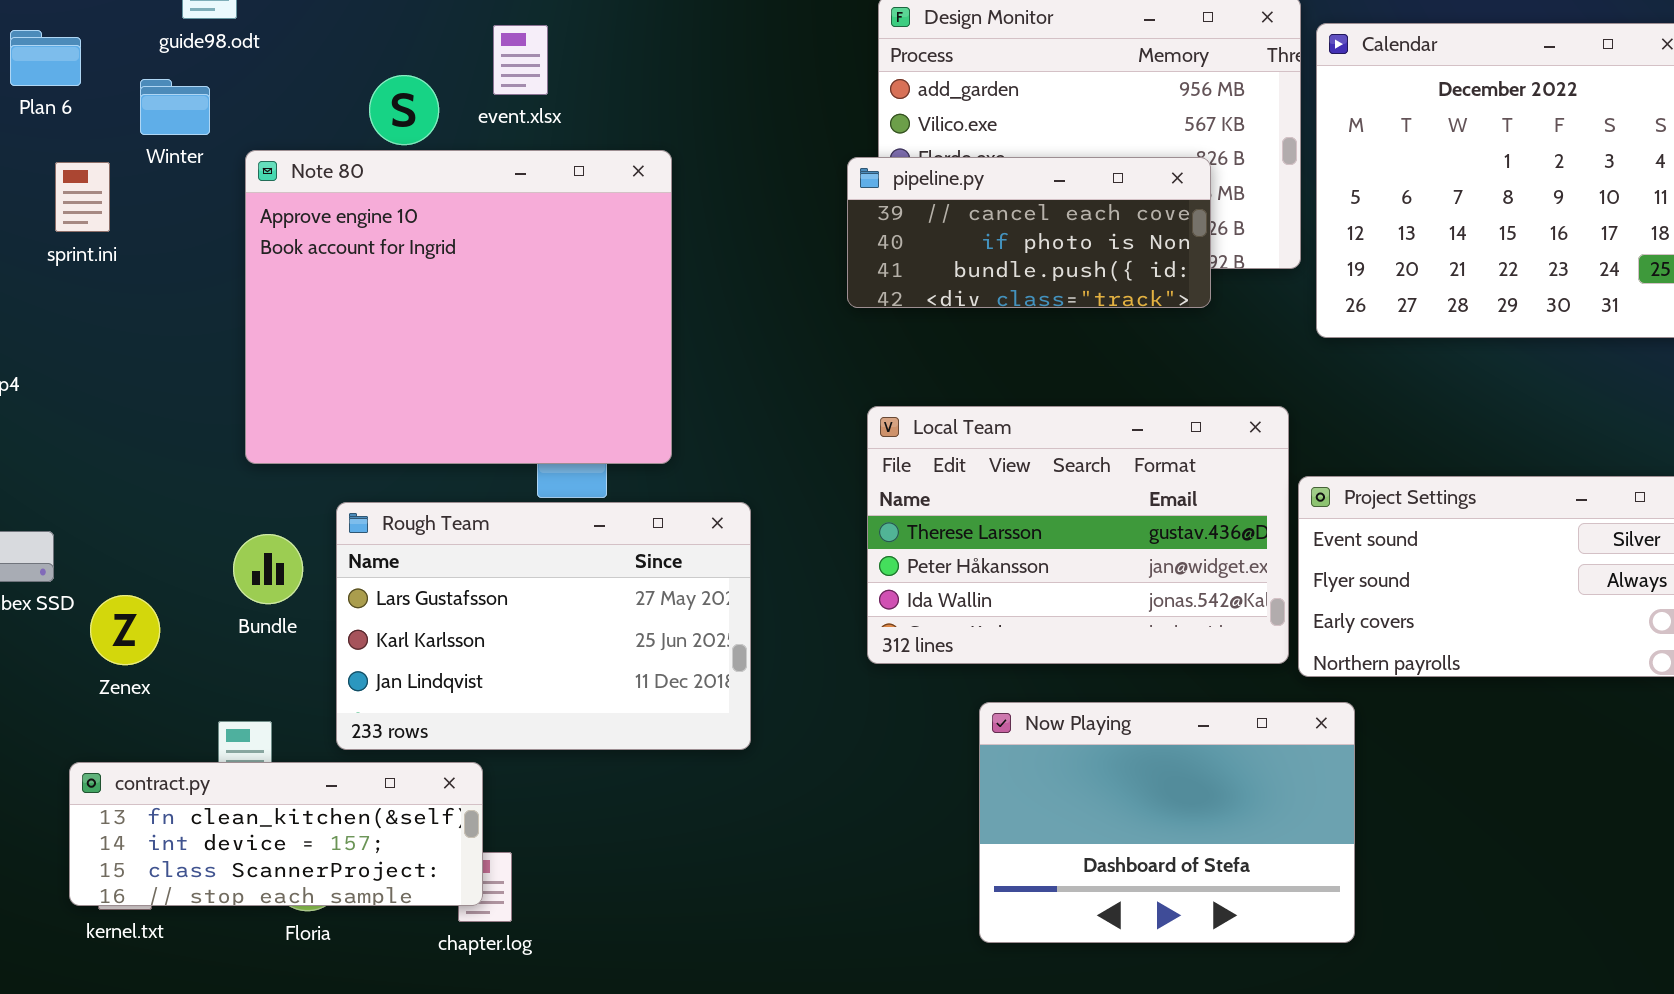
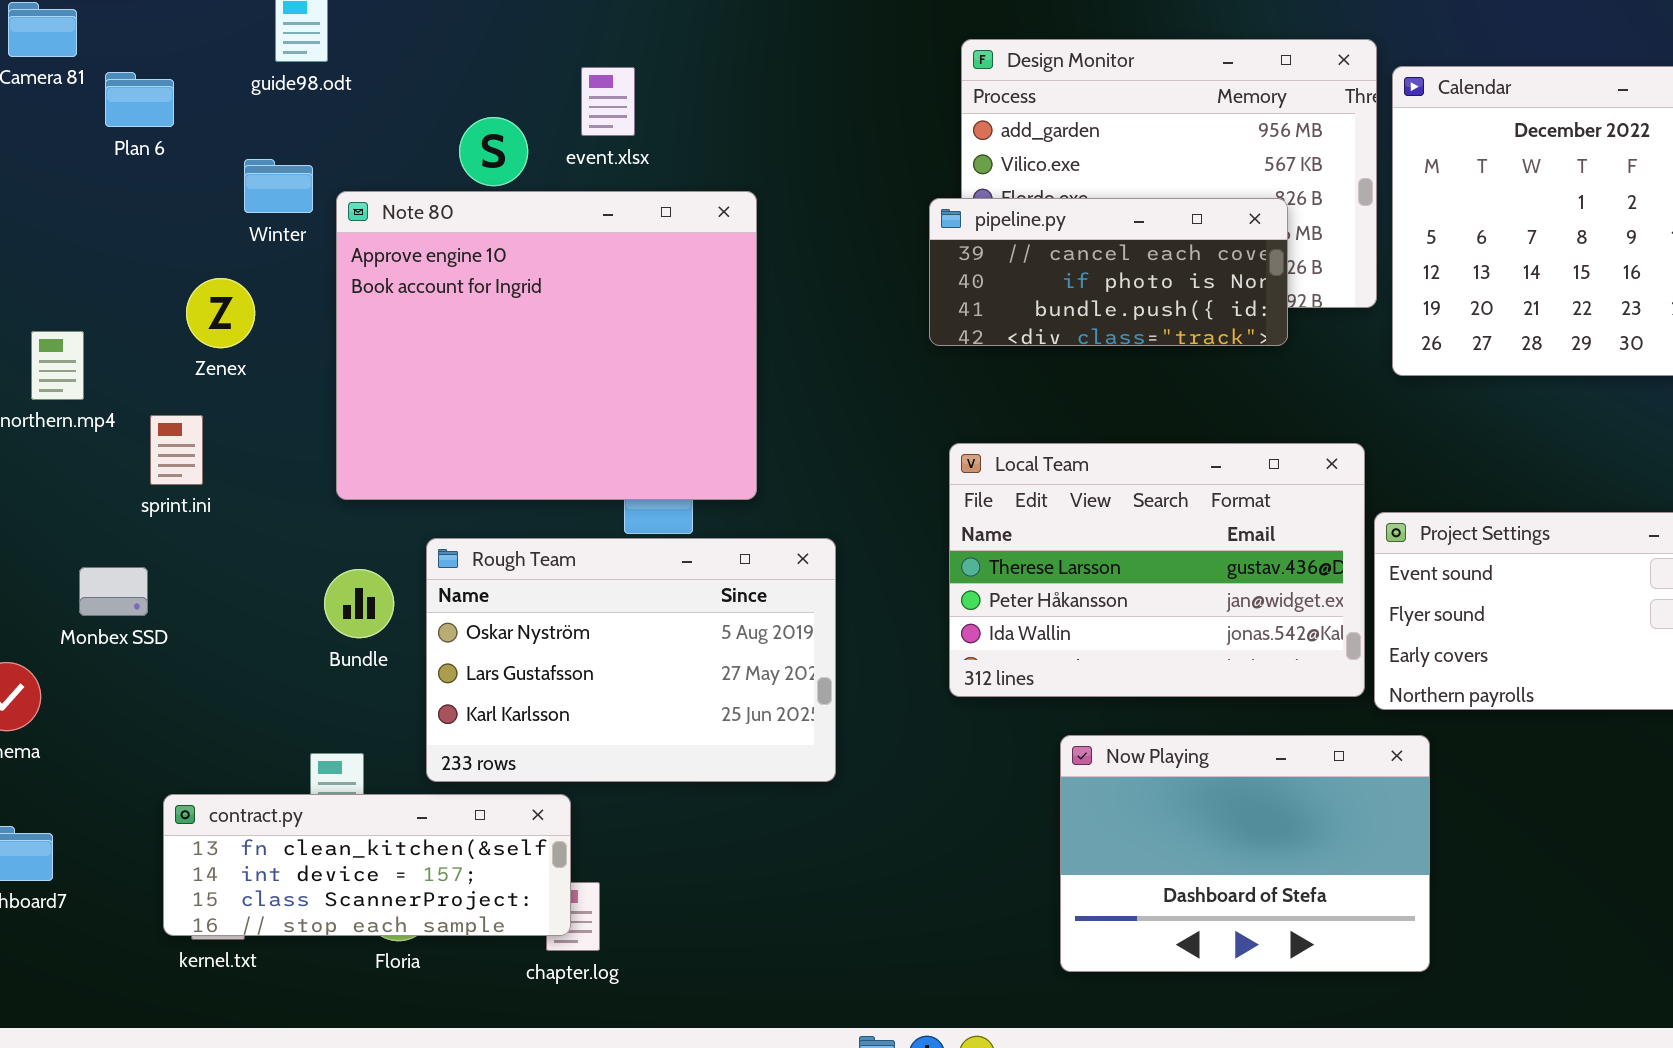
Winter: [140,79,210,135] -> [244,159,313,213], moved
sprint.ini: [55,162,110,232] -> [150,415,203,485], moved
Rough Team: [336,502,751,750] -> [426,538,836,782], scrolled up 1 row
Zenex: [90,595,160,665] -> [186,278,255,348], moved

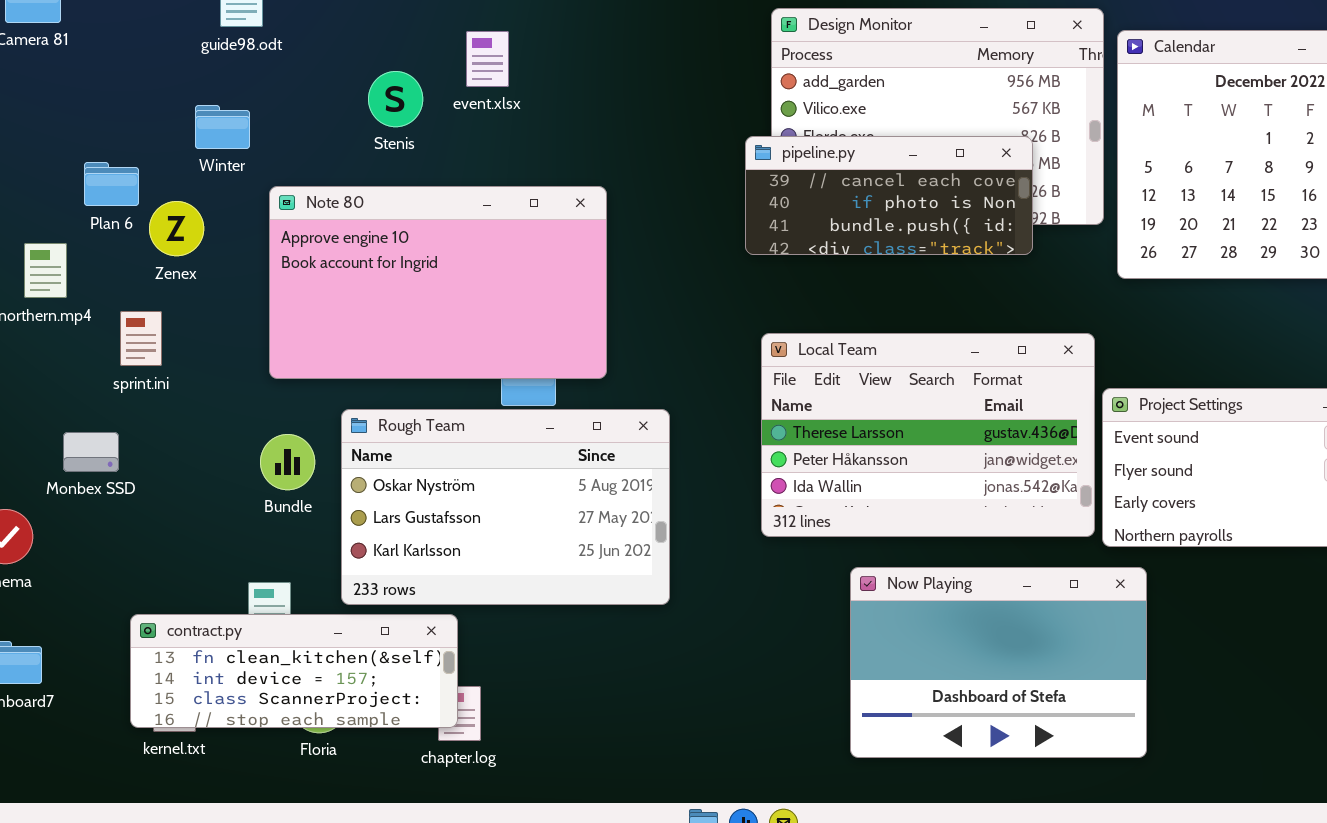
Plan 6: [105,72,174,127] -> [84,162,139,206], moved
Note 80: [336,191,757,500] -> [269,186,607,379], resized

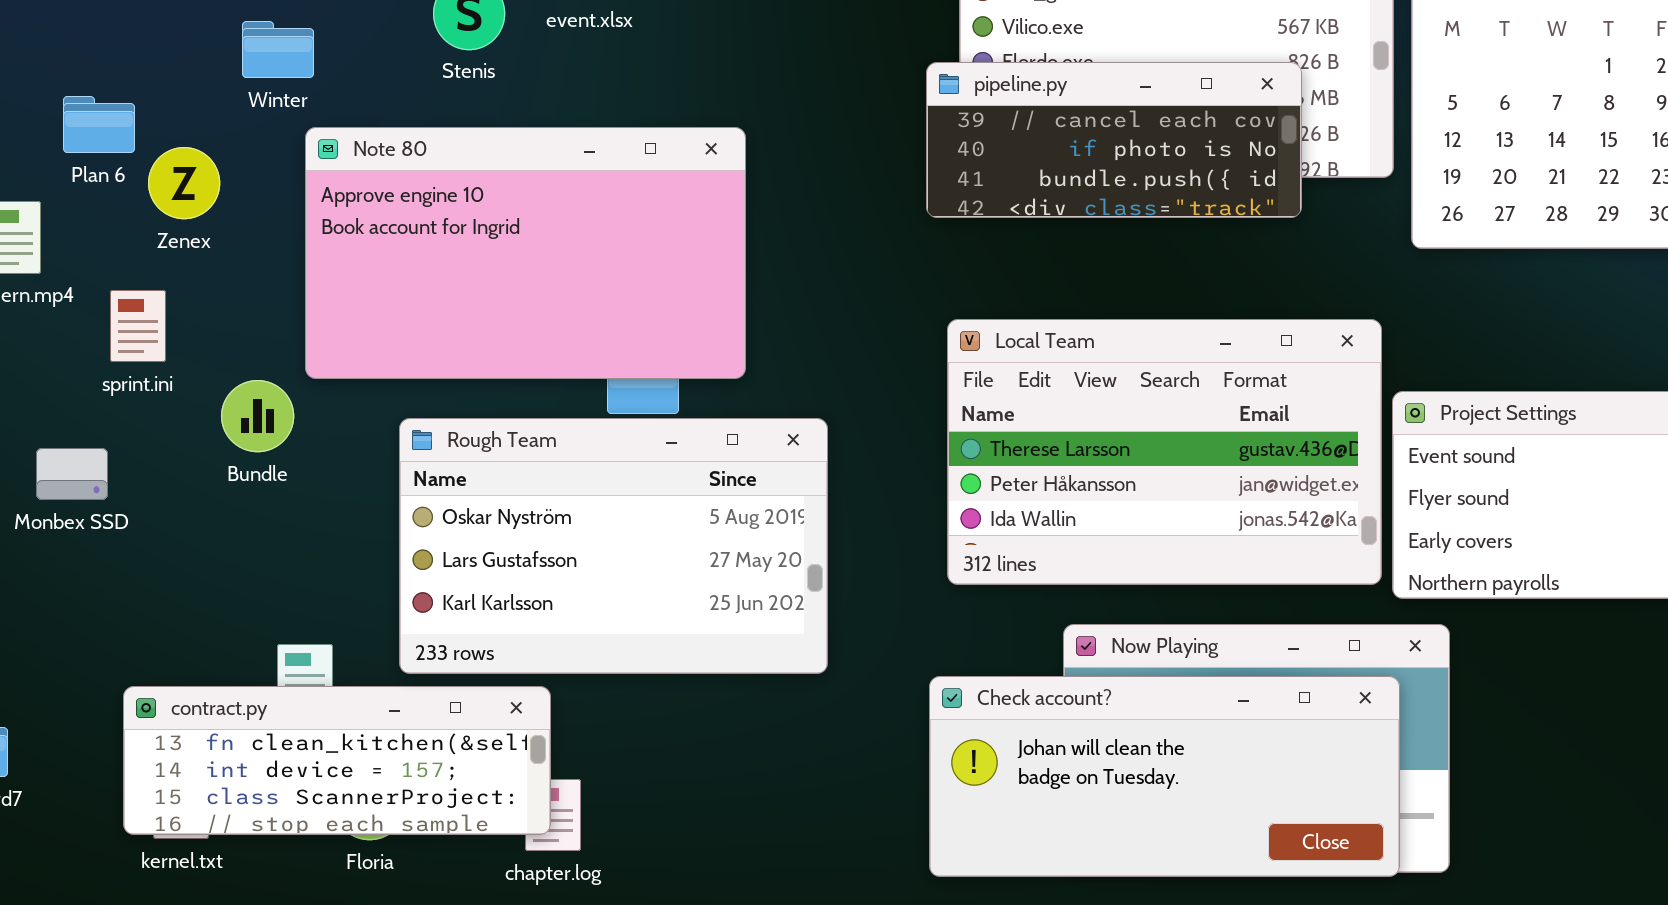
Winter: [195,105,250,149] -> [242,21,314,78], moved
Bundle: [260,434,315,490] -> [221,380,294,452], moved
Check account?: none -> [929,676,1400,877], opened

